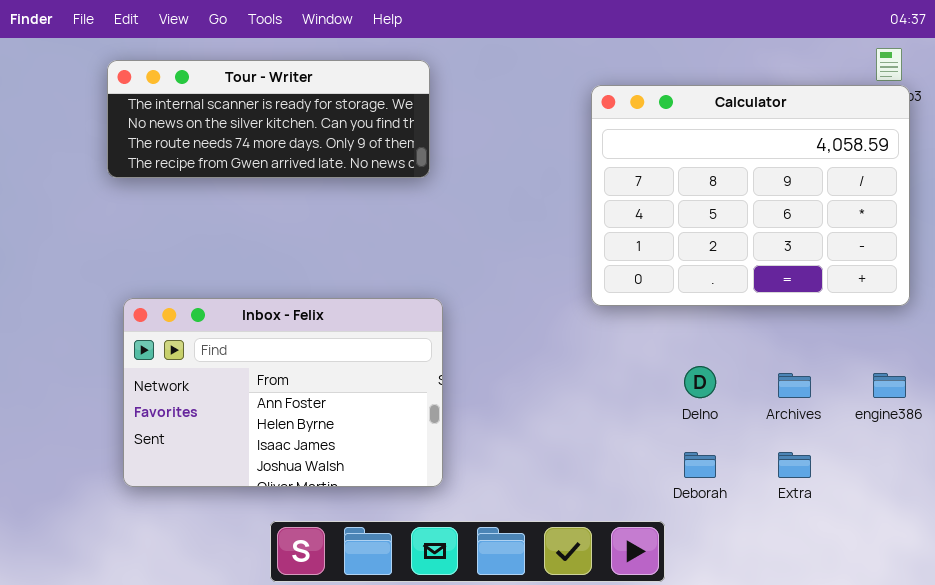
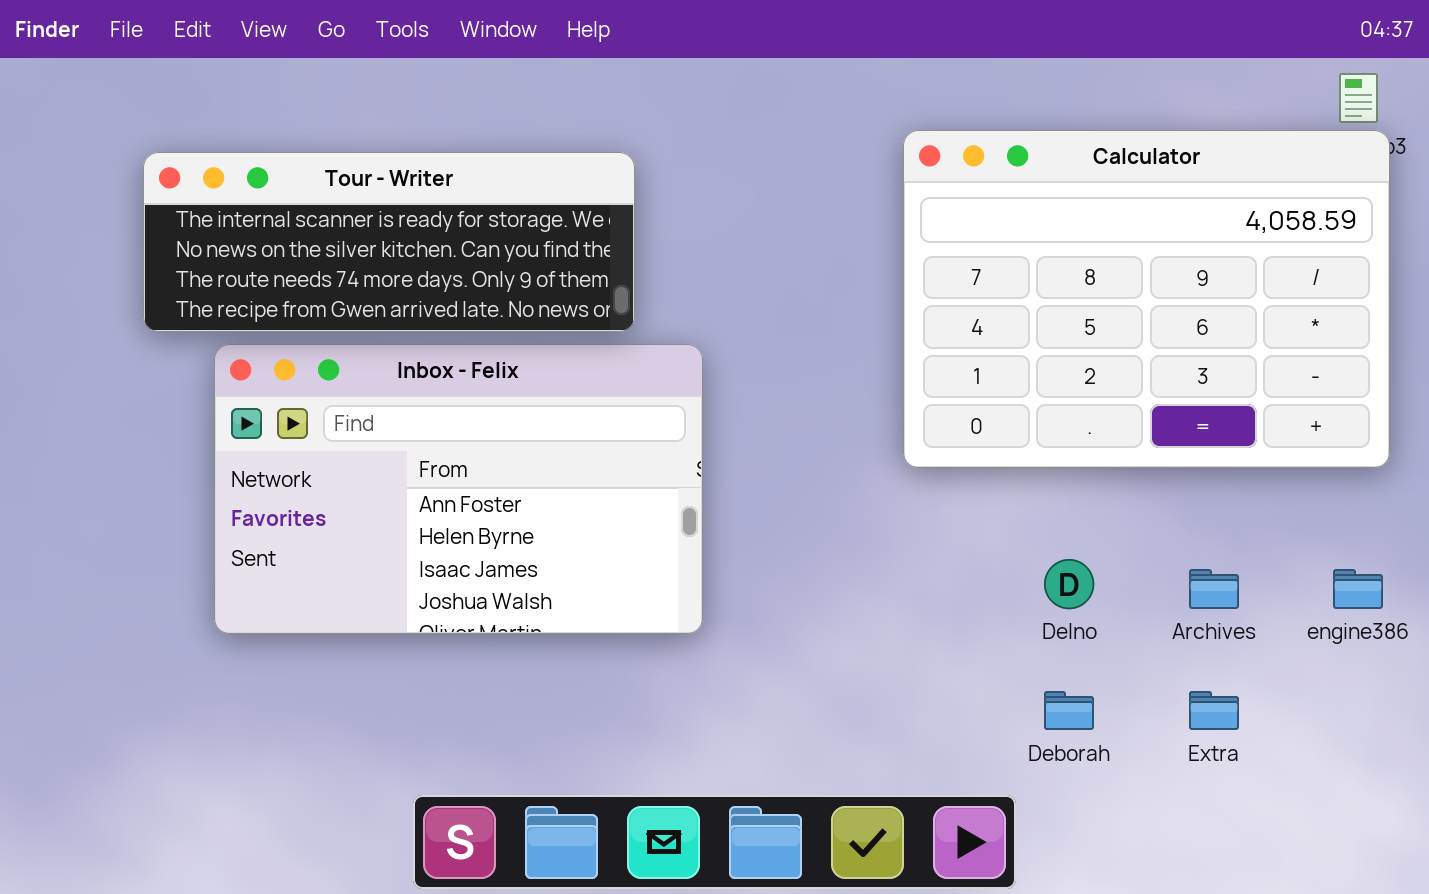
Tour - Writer: [107,60,430,178] -> [143,152,635,332], moved
Inbox - Felix: [123,298,443,487] -> [214,344,703,634], moved

